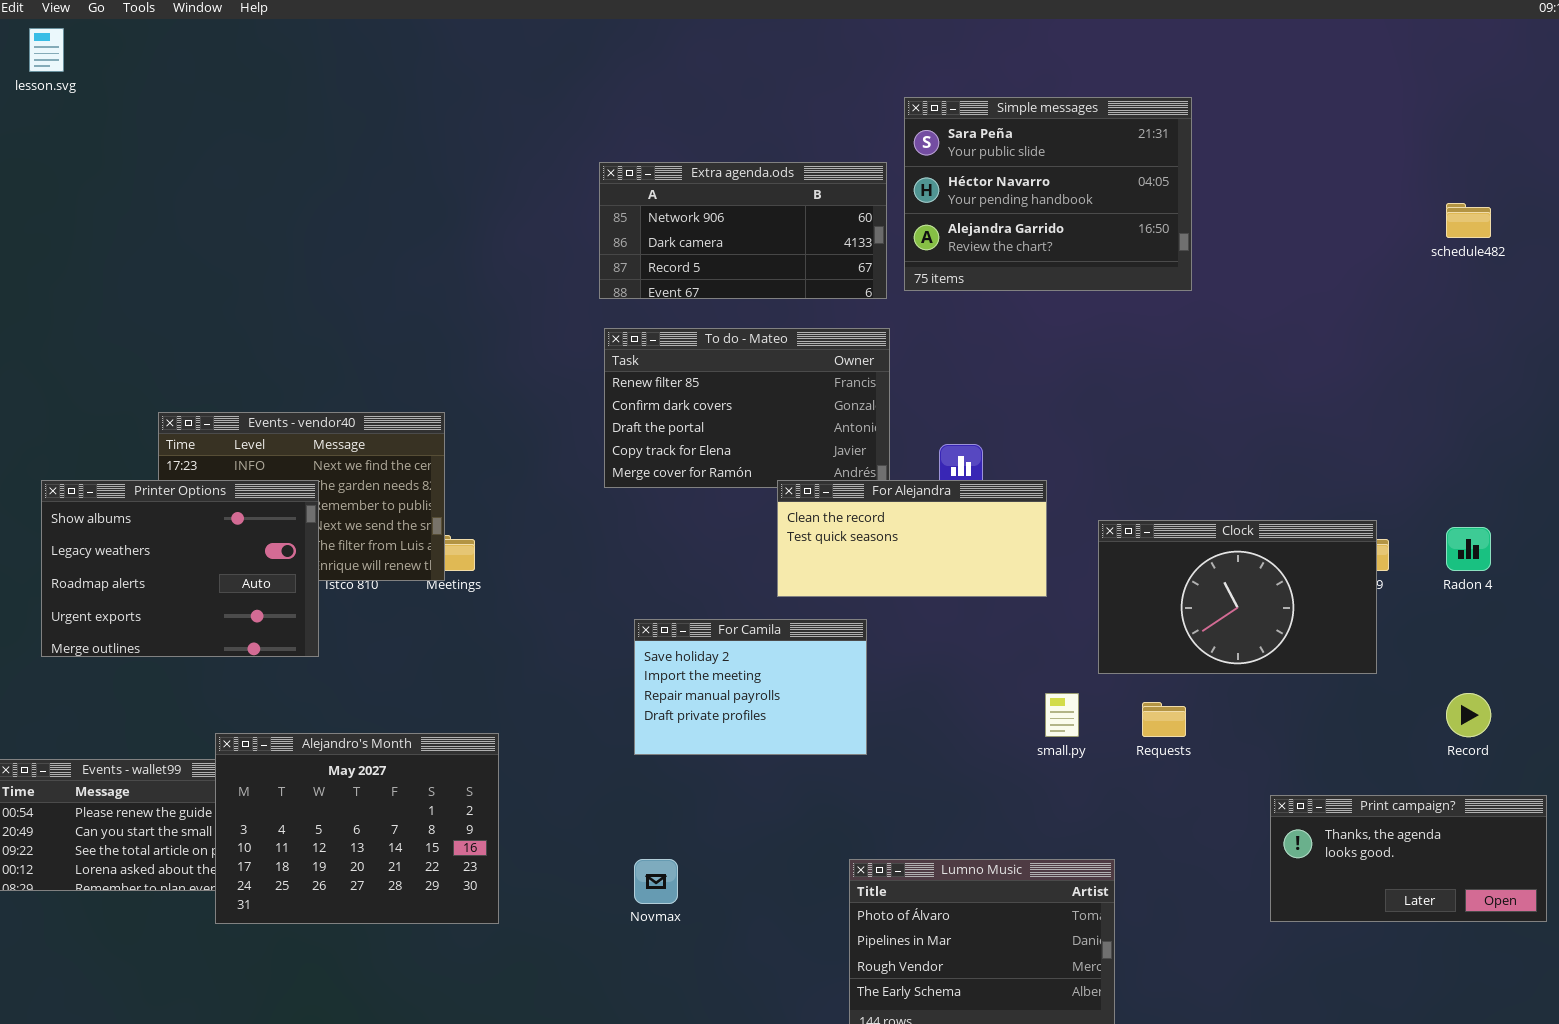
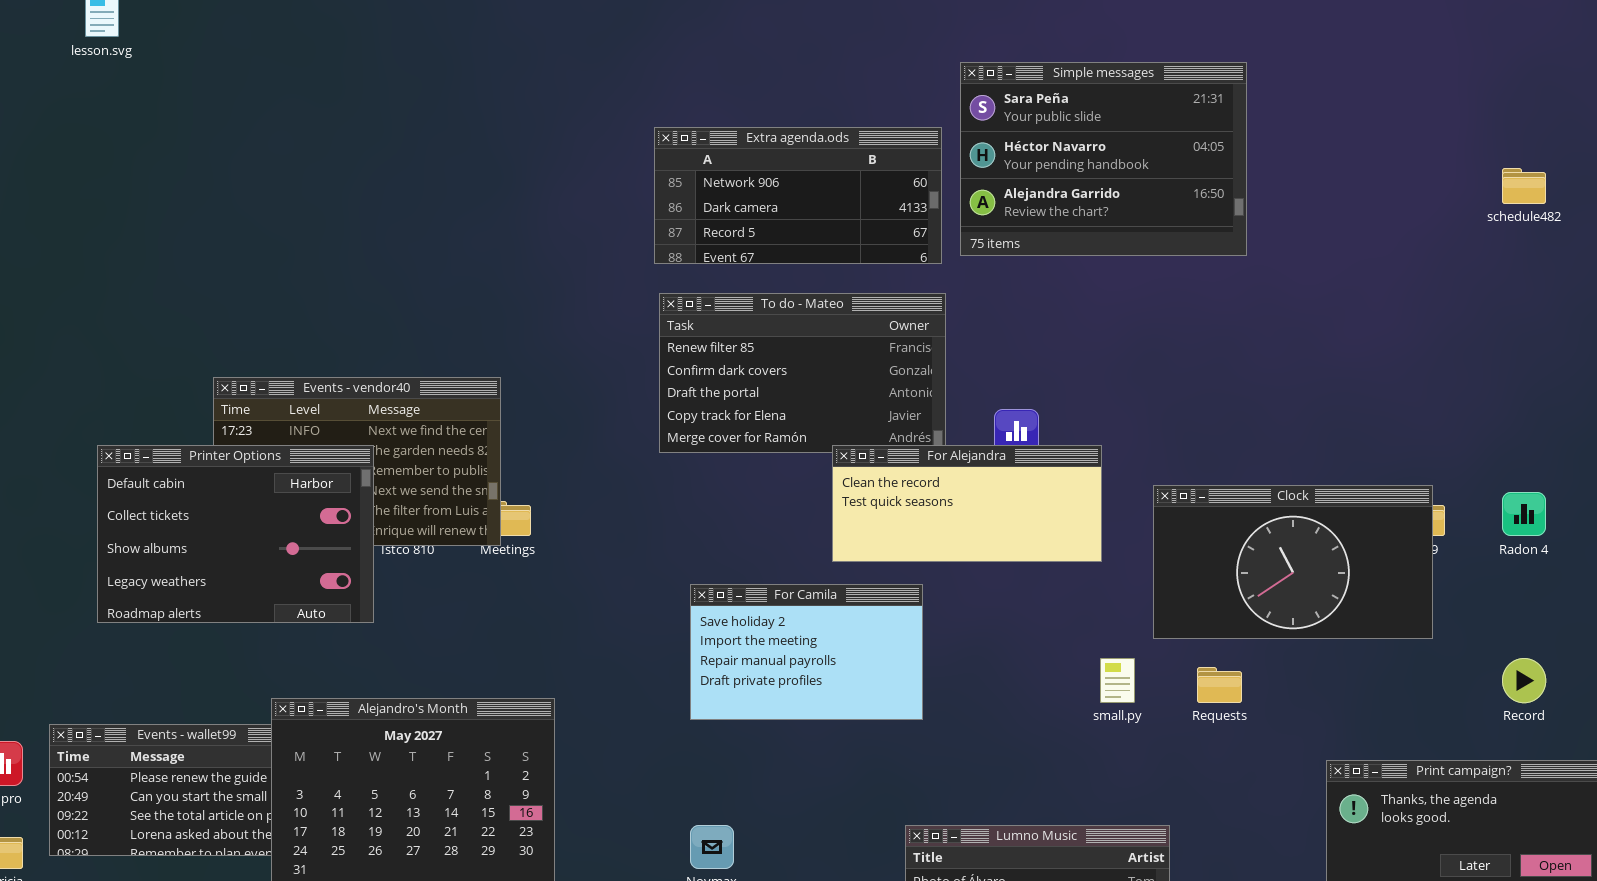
Printer Options: [41,480,319,657] -> [97,445,374,623], scrolled up 2 rows

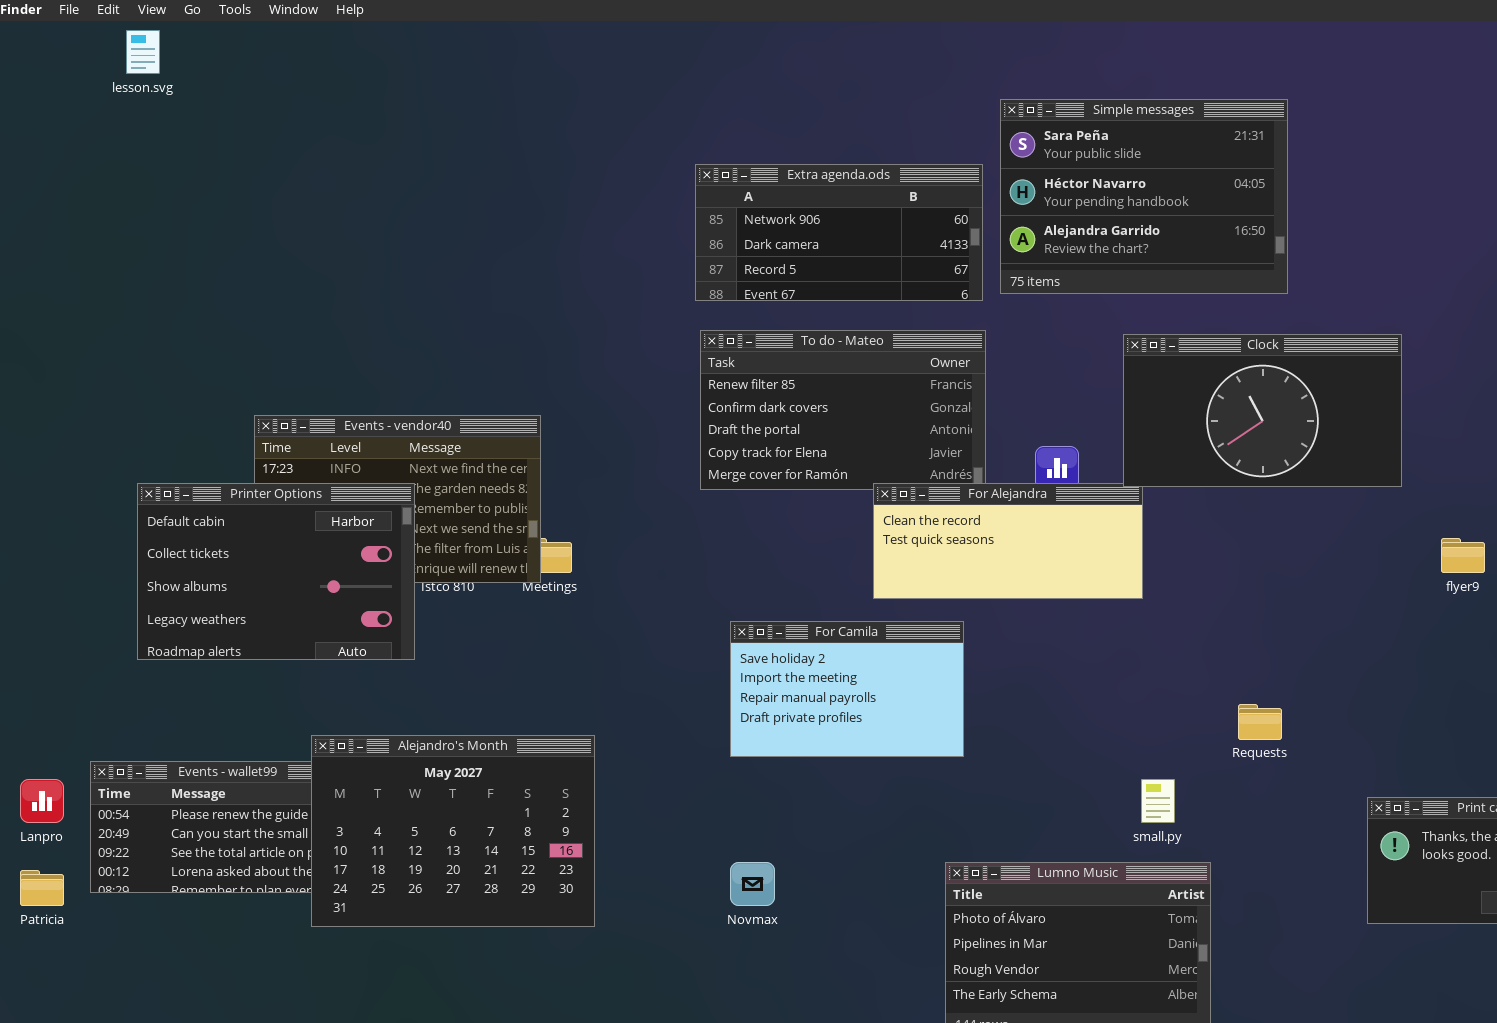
Clock: [1153,485,1433,639] -> [1123,334,1402,487], moved
small.py: [1100,658,1135,703] -> [1141,779,1175,823], moved

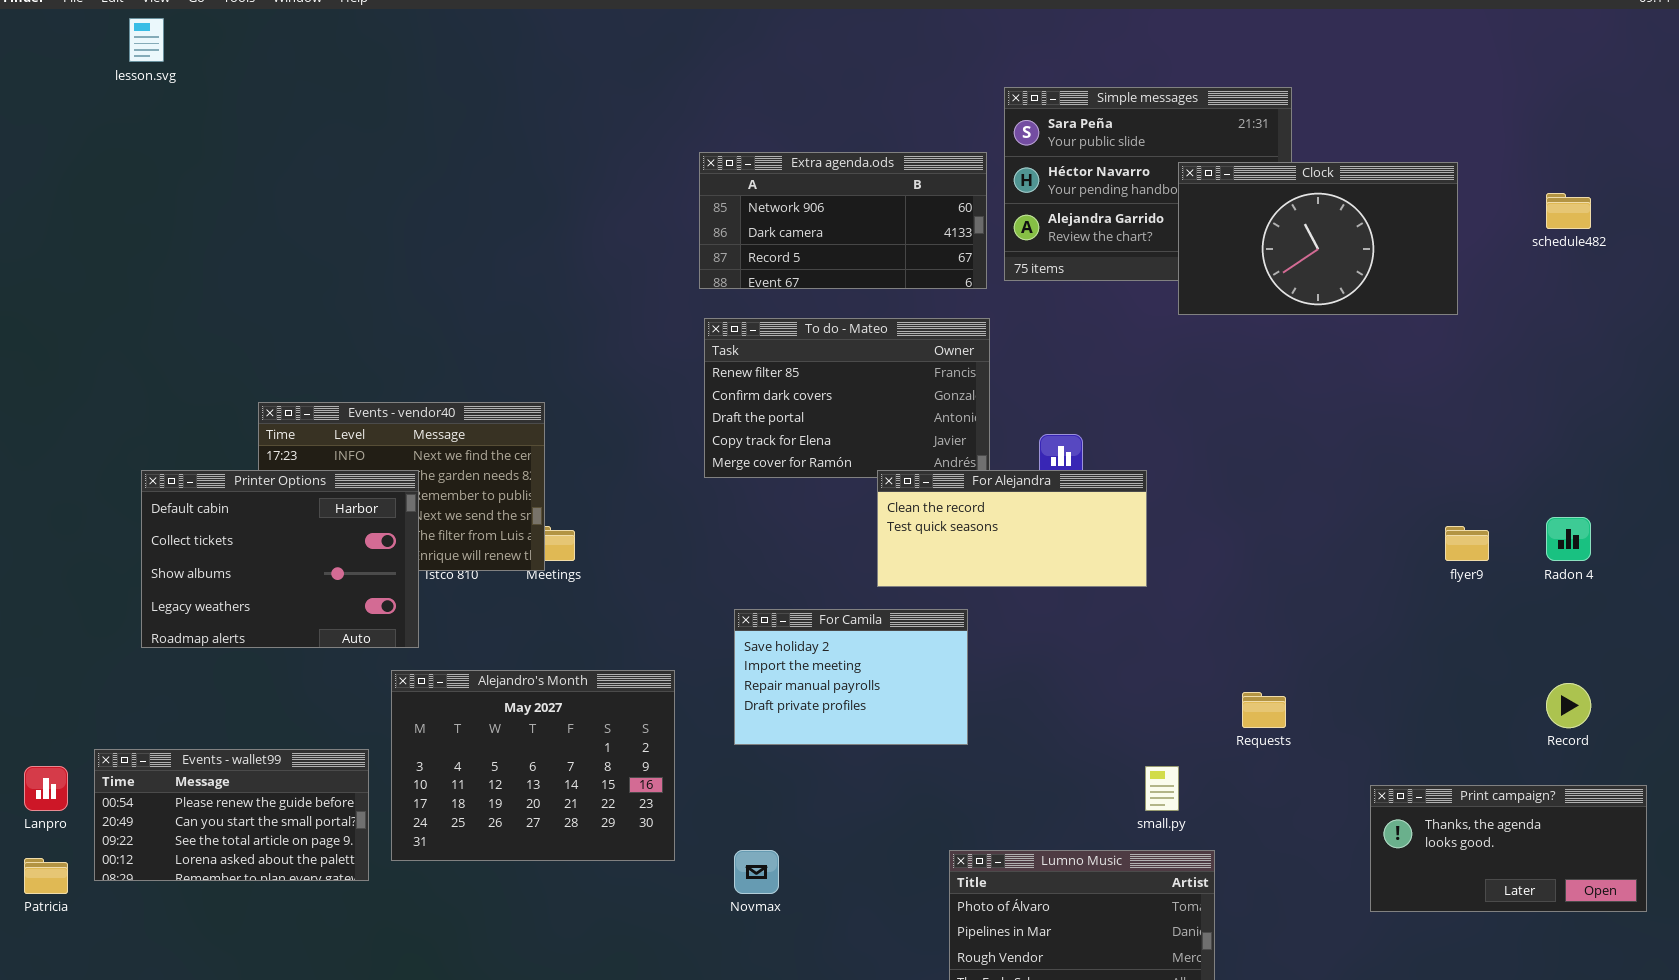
Clock: [1123,334,1402,487] -> [1178,162,1458,315], moved
Alejandro's Month: [311,735,595,927] -> [391,670,675,861], moved

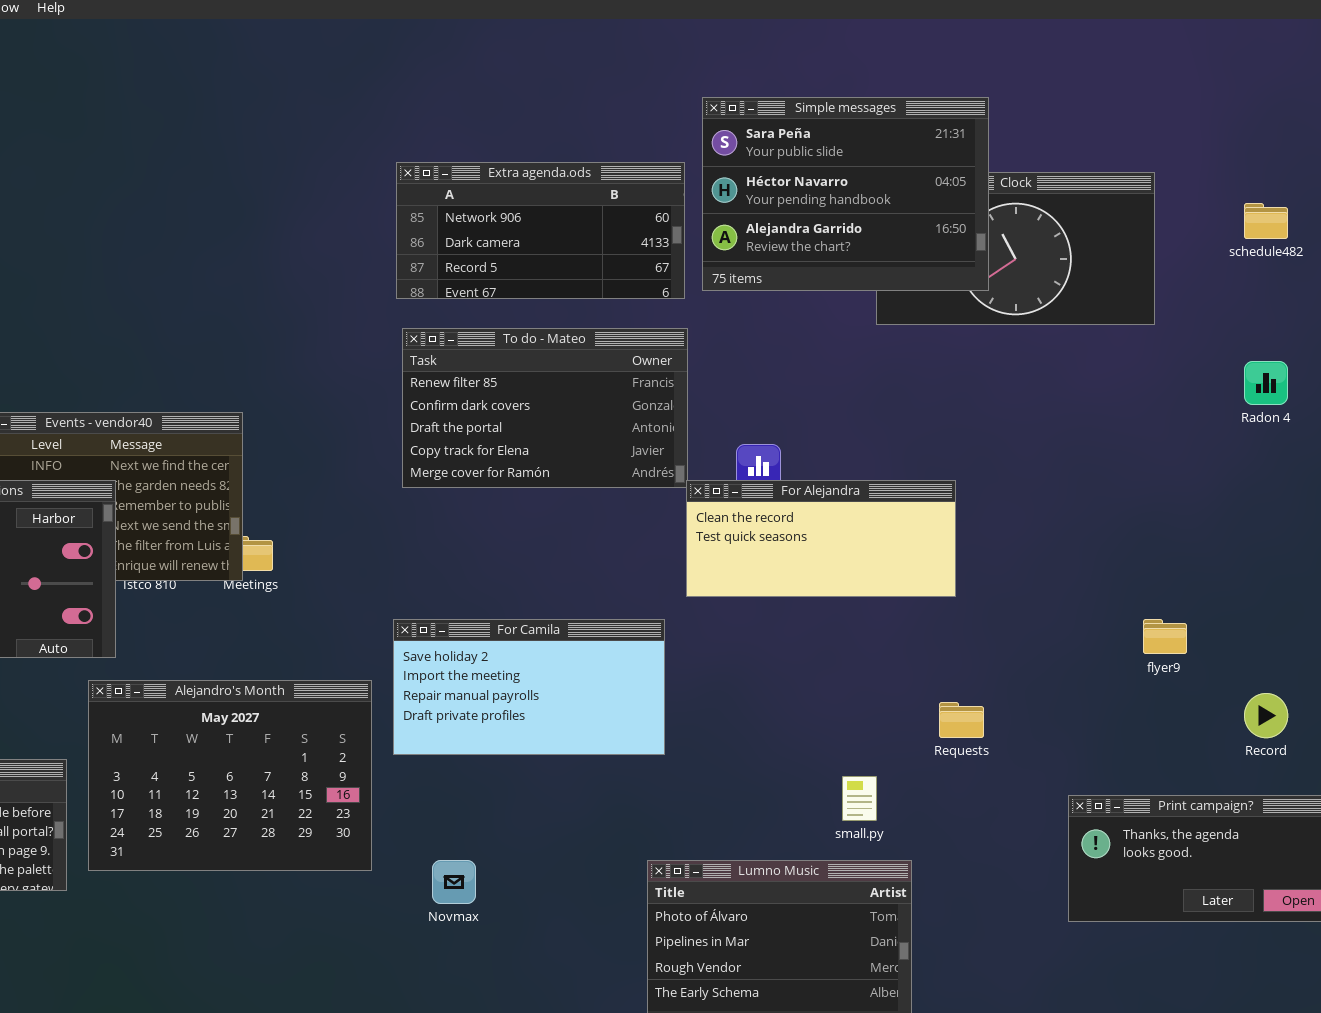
Simple messages: [1004,87,1292,281] -> [702,97,989,291], raised
For Alejandra: [877,470,1147,587] -> [686,480,956,597], moved
Radon 4: [1546,517,1591,561] -> [1244,361,1288,405], moved
flyer9: [1445,526,1489,561] -> [1143,619,1187,654], moved
For Camila: [734,609,968,745] -> [393,619,665,755], resized

